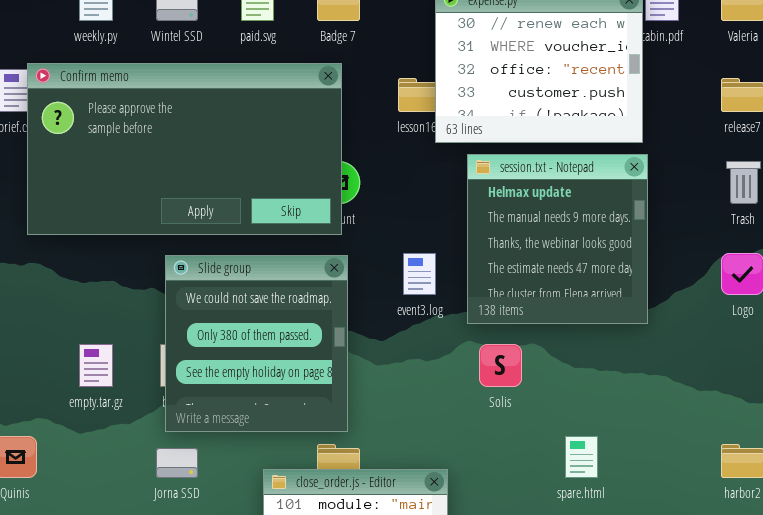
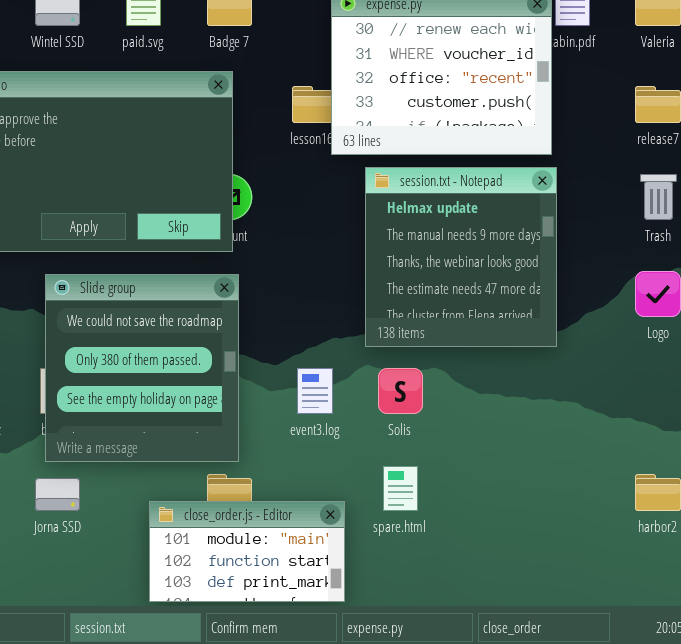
event3.log: [403,253,436,295] -> [297,368,333,414], moved
spare.html: [565,436,598,478] -> [383,466,418,511], moved

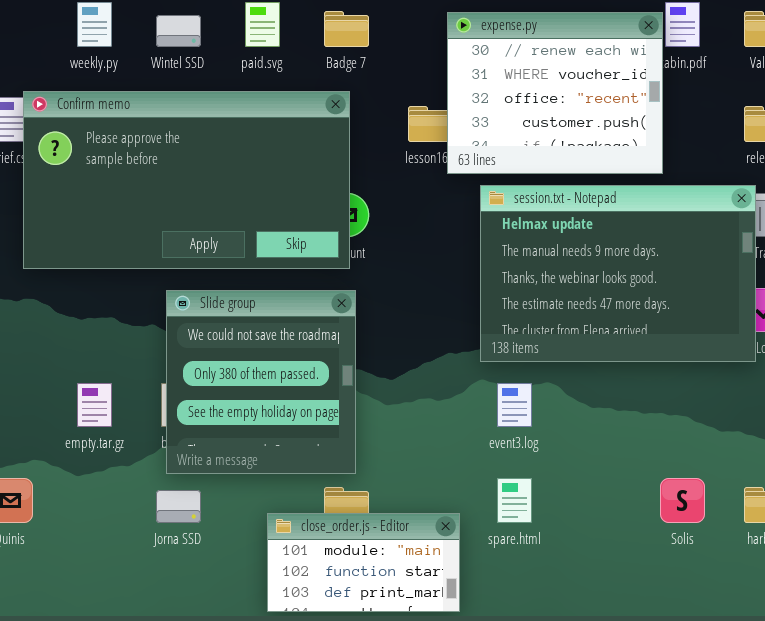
session.txt - Notepad: [365,167,557,347] -> [480,185,756,362], resized
event3.log: [297,368,333,414] -> [497,383,532,427], moved
Solis: [378,368,423,414] -> [660,478,705,523], moved

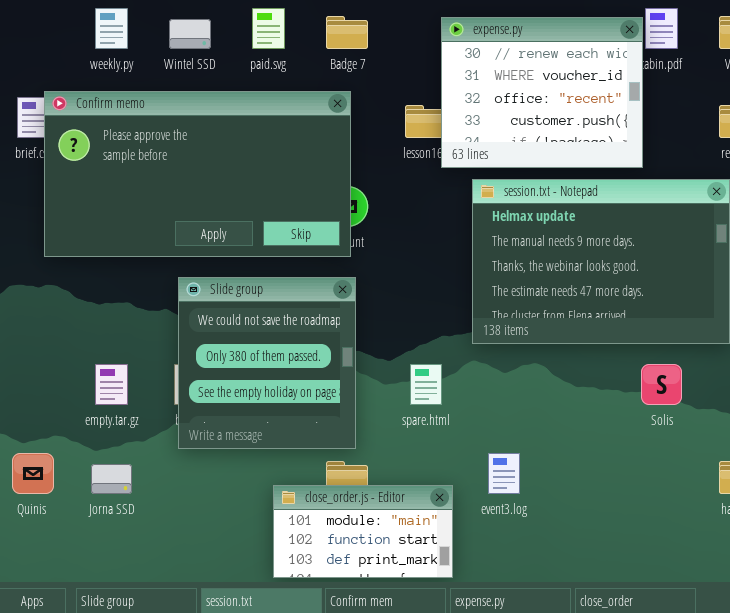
event3.log: [497,383,532,427] -> [488,453,520,494], moved
spare.html: [497,478,532,523] -> [410,364,442,405], moved
Solis: [660,478,705,523] -> [641,364,682,405], moved
Jorna SSD: [156,490,201,523] -> [91,464,132,494], moved

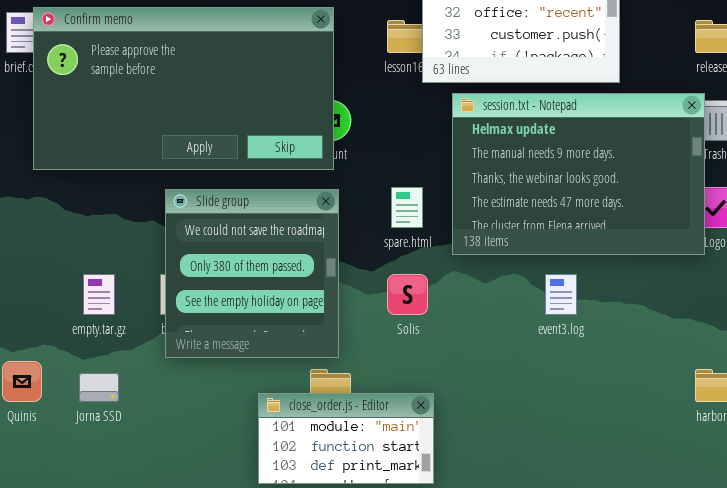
spare.html: [410,364,442,405] -> [391,187,423,228], moved
Solis: [641,364,682,405] -> [387,274,428,315], moved
event3.log: [488,453,520,494] -> [545,274,577,315], moved

